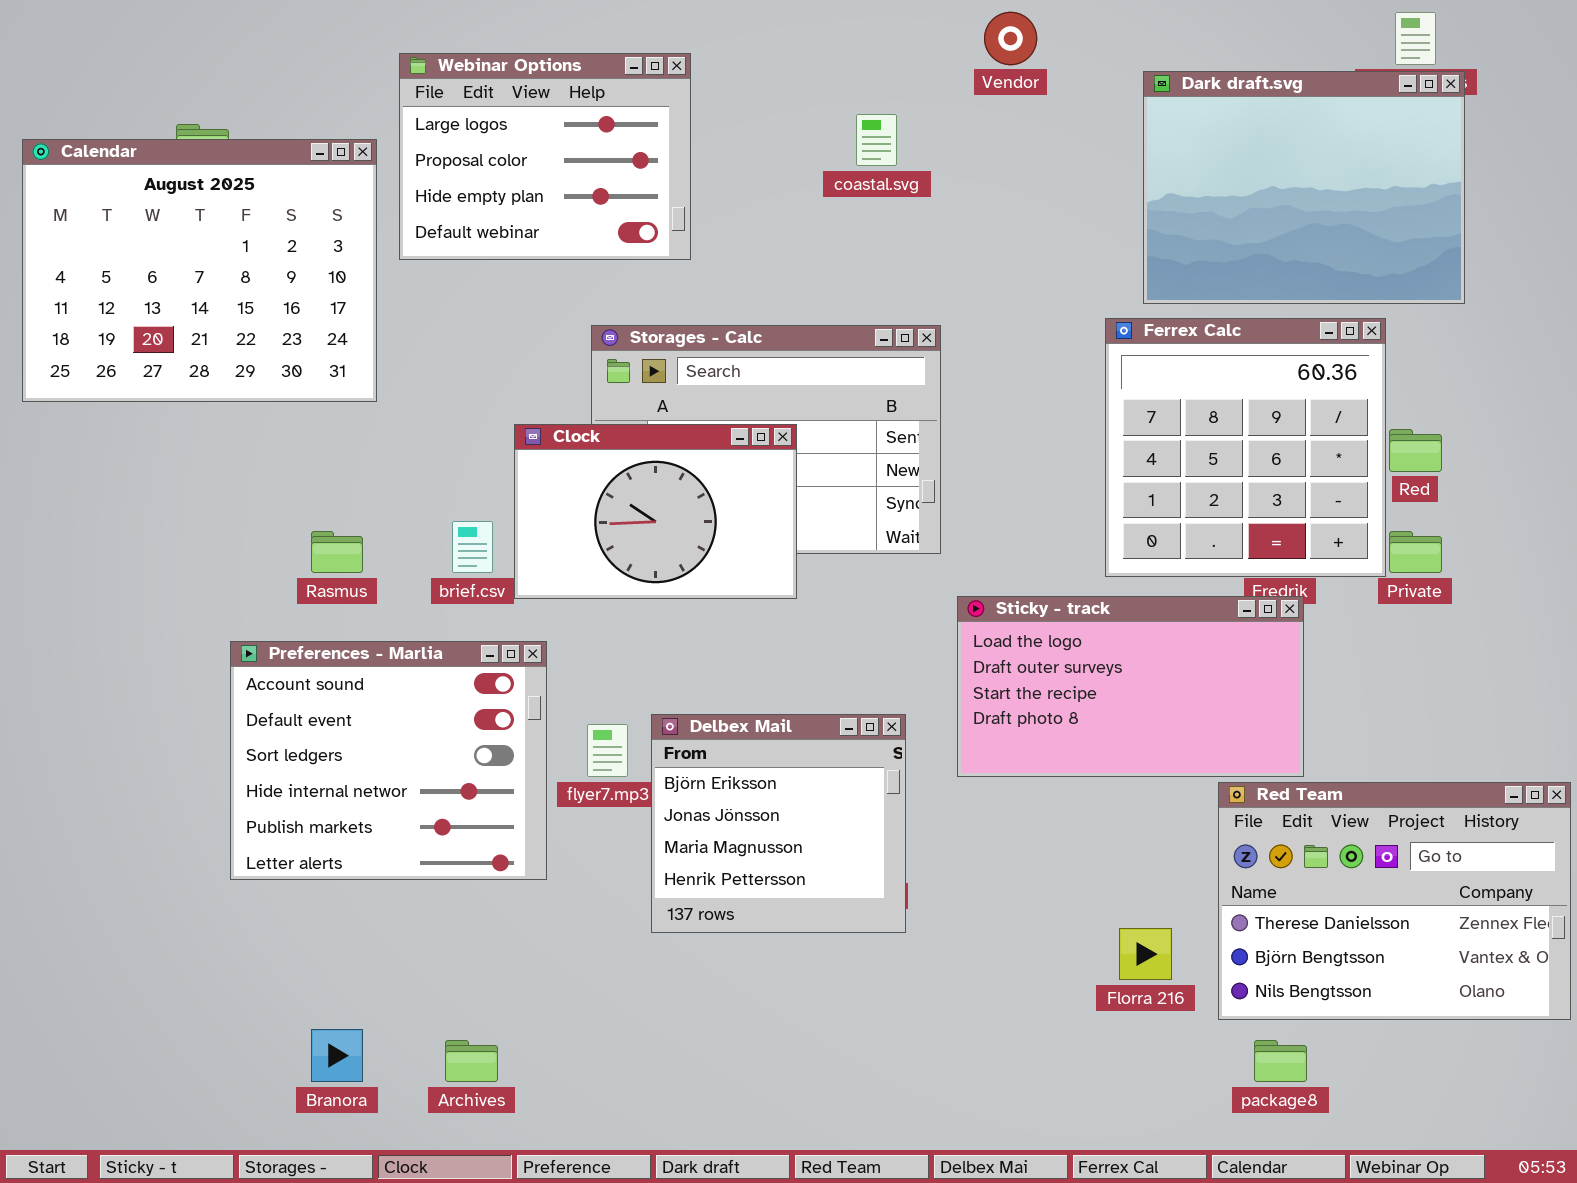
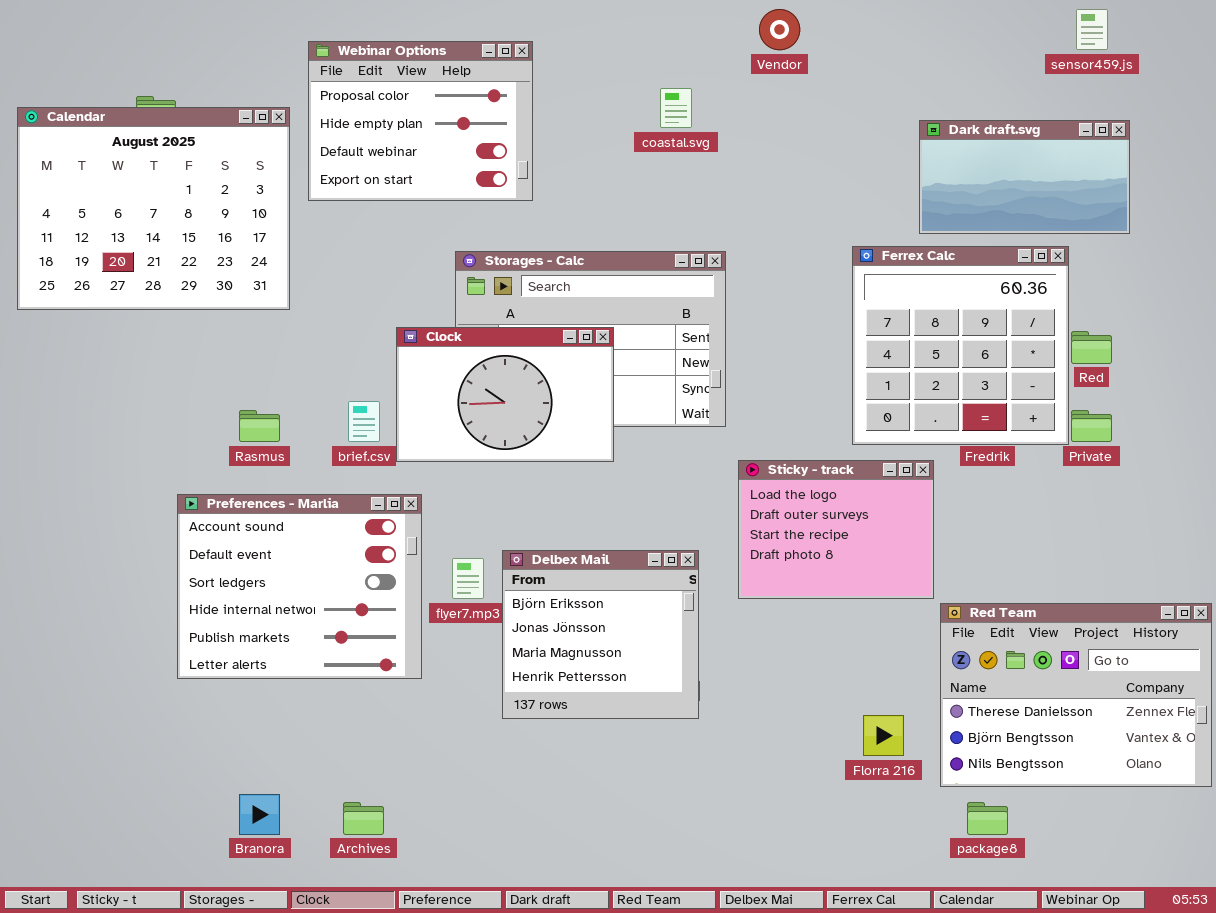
Webinar Options: [399,53,691,260] -> [308,41,533,201], scrolled down 1 row
Dark draft.svg: [1143,71,1465,304] -> [919,120,1130,234], resized
Sticky - track: [957,596,1304,777] -> [738,460,934,599], resized

